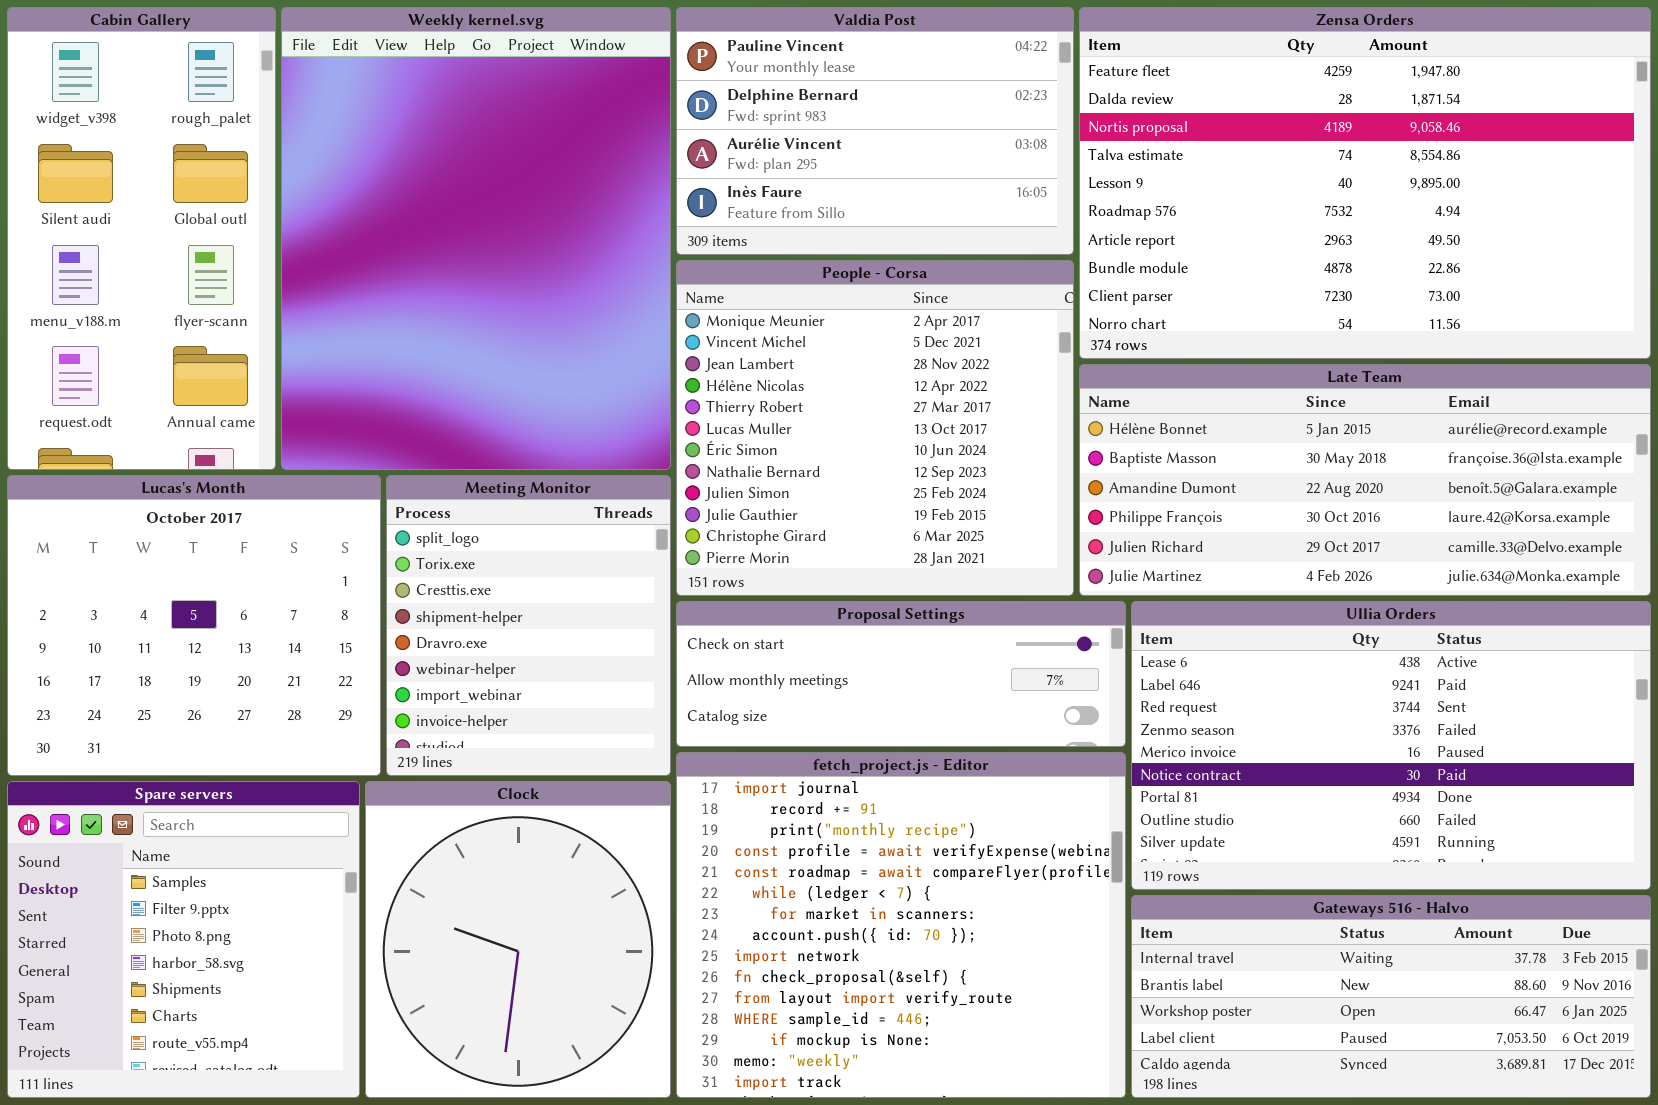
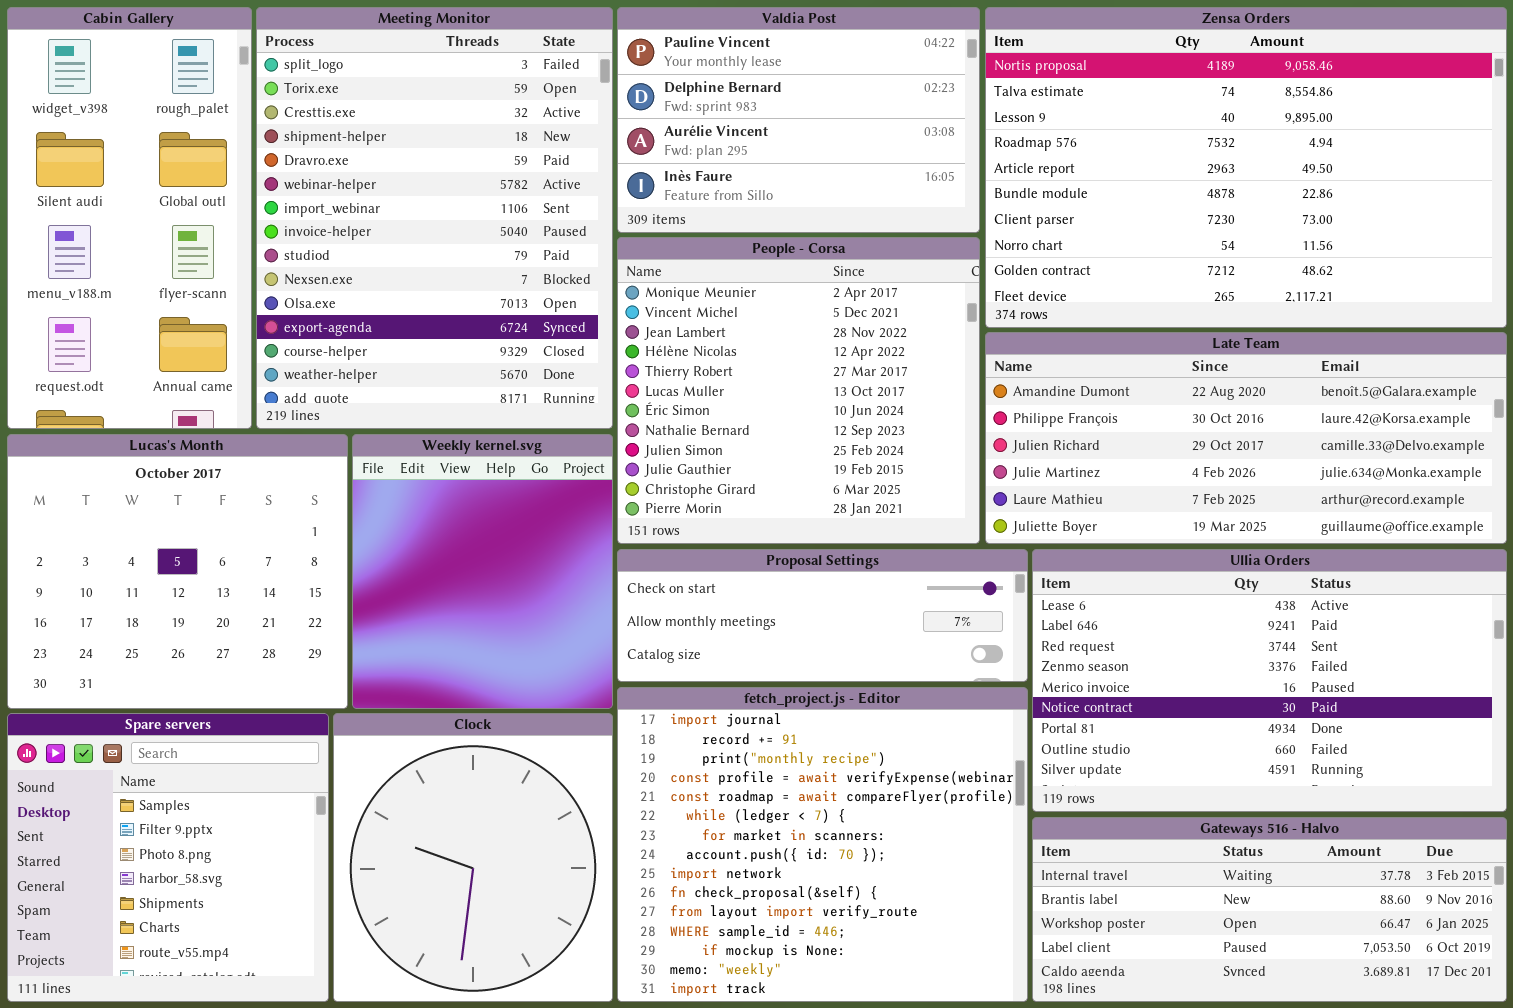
Weekly kernel.svg: [281,7,671,470] -> [352,434,613,709], moved, resized
Zensa Orders: [1079,7,1651,359] -> [985,7,1507,328], scrolled down 2 rows
Late Team: [1079,364,1651,596] -> [985,332,1507,544], scrolled down 2 rows
Meeting Monitor: [386,475,671,776] -> [256,7,613,429], moved, resized

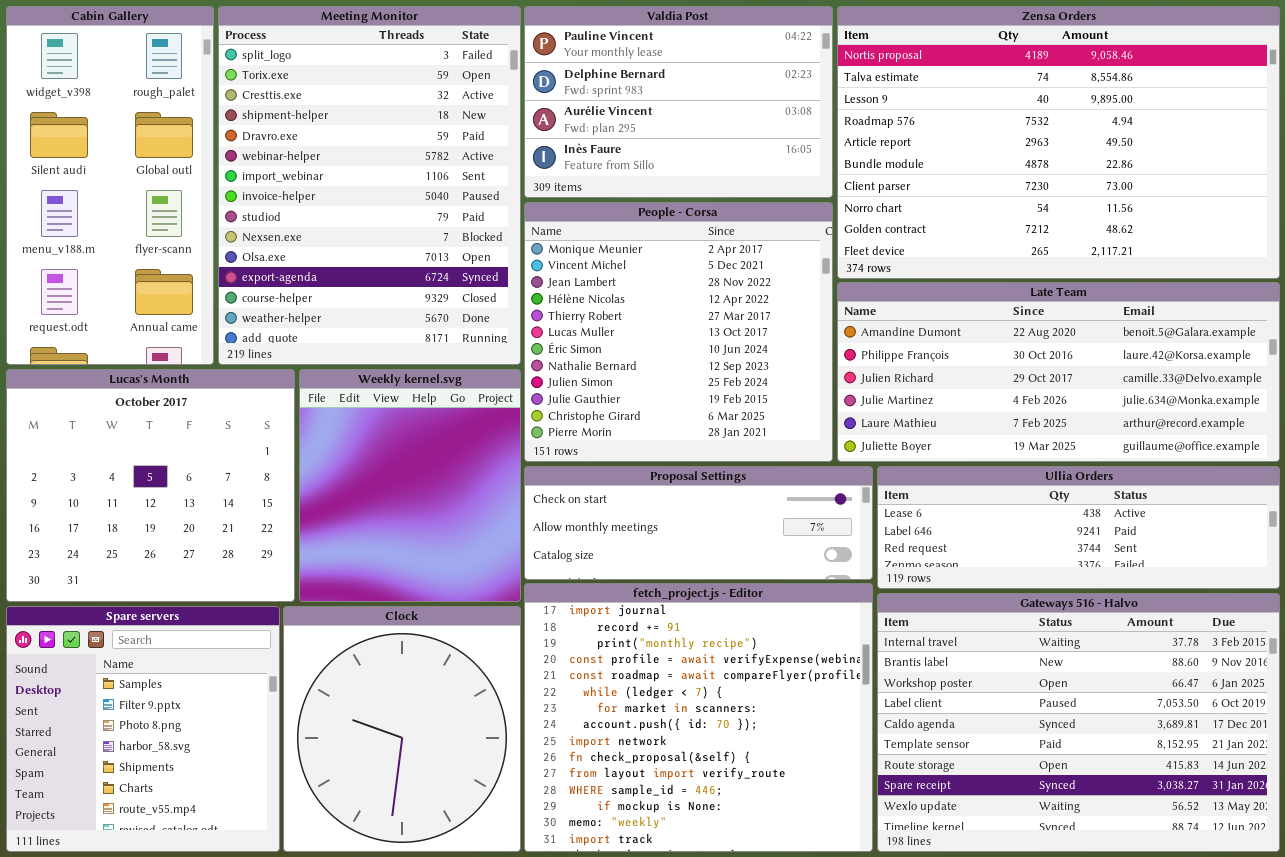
Ullia Orders: [1032,549,1507,812] -> [877,466,1280,589], resized
Gateways 516 - Halvo: [1032,817,1507,1002] -> [877,593,1280,852], resized

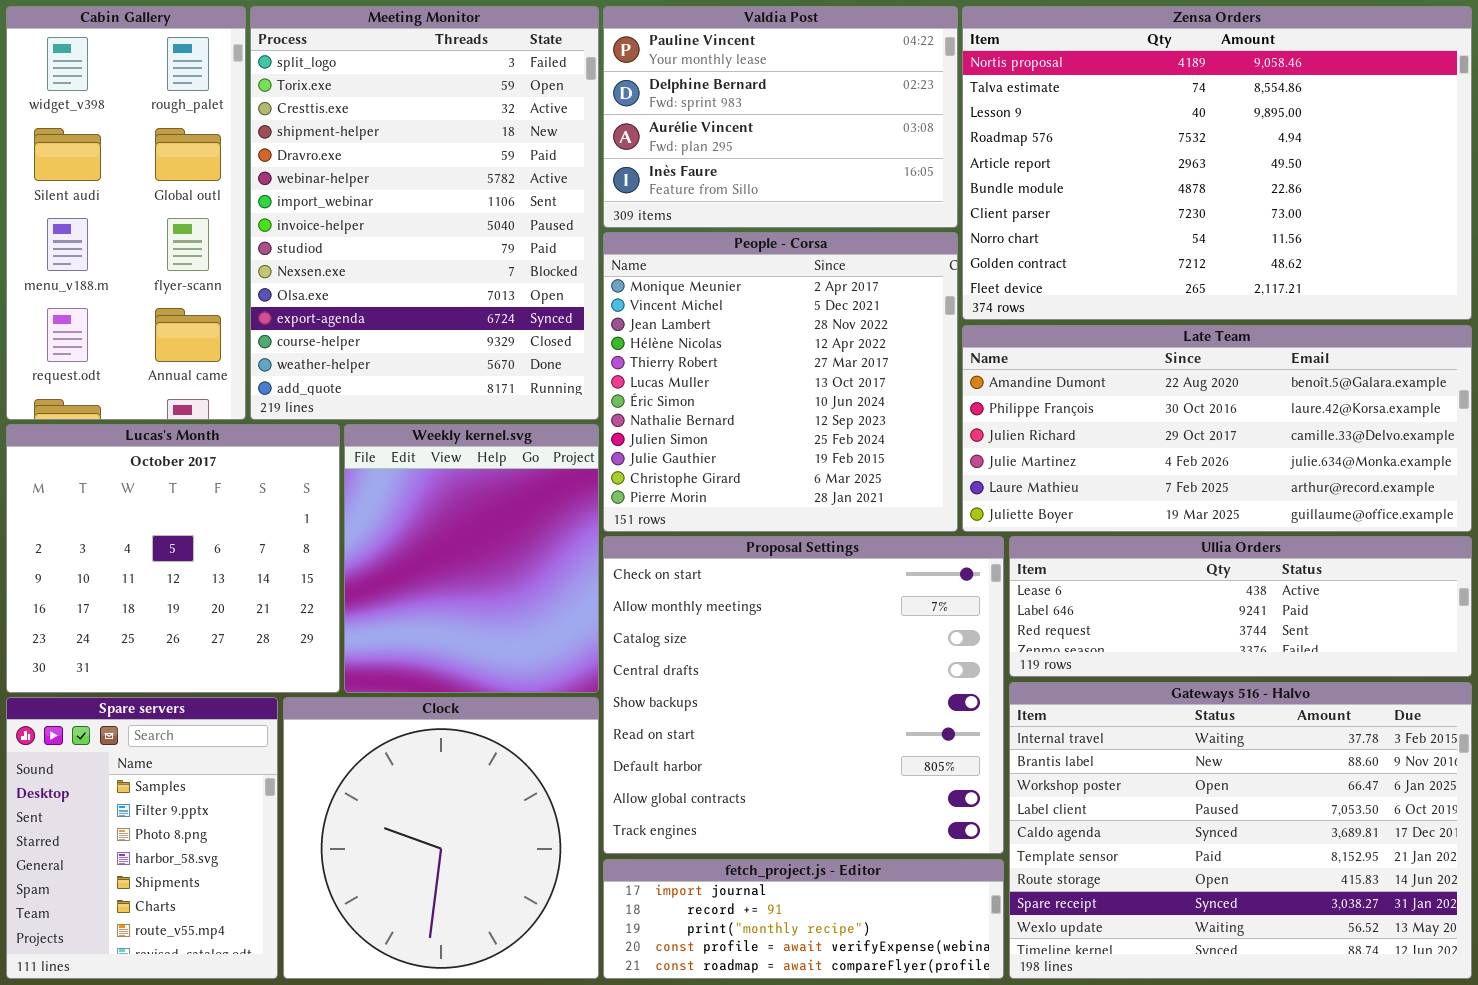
Proposal Settings: [524,466,873,580] -> [603,536,1004,854], resized
fetch_project.js - Editor: [524,583,873,852] -> [603,859,1004,979], resized
Spare servers: [6,606,280,852] -> [6,697,278,979], resized
Clock: [283,606,521,852] -> [283,697,599,979], resized

